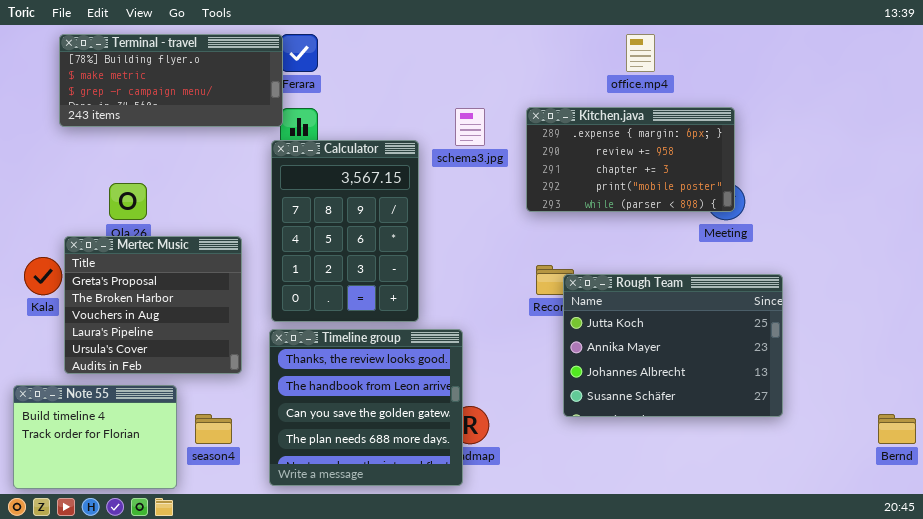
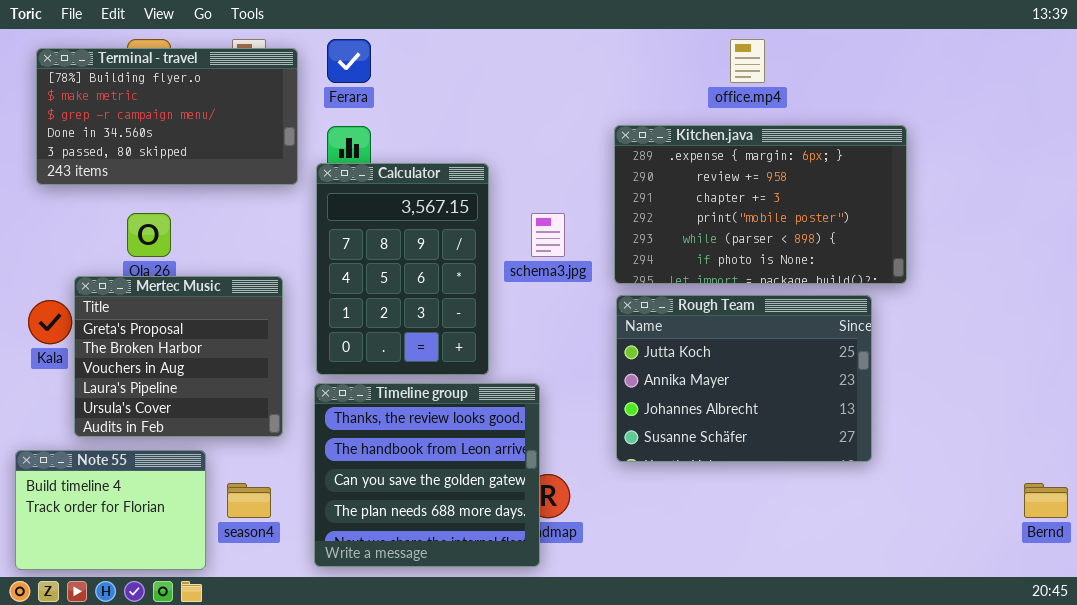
Terminal - travel: [59,34,283,127] -> [36,48,298,185], moved, resized
Kitchen.java: [526,107,735,212] -> [614,125,907,284], resized
schema3.jpg: [455,108,485,146] -> [531,213,565,257], moved
Rough Team: [563,274,783,417] -> [616,295,872,462], moved

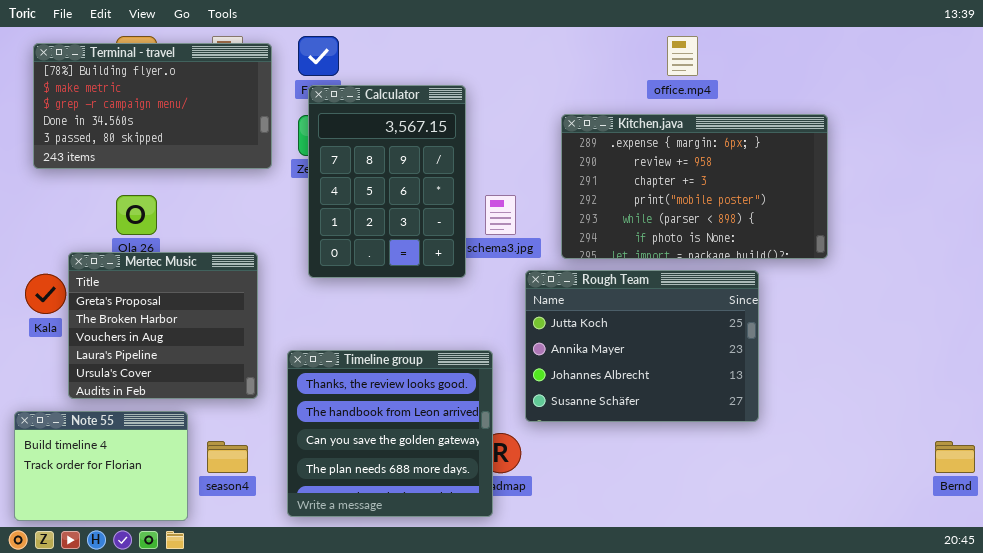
Calculator: [316,163,489,375] -> [308,85,466,278], moved
Rough Team: [616,295,872,462] -> [525,270,759,422], moved

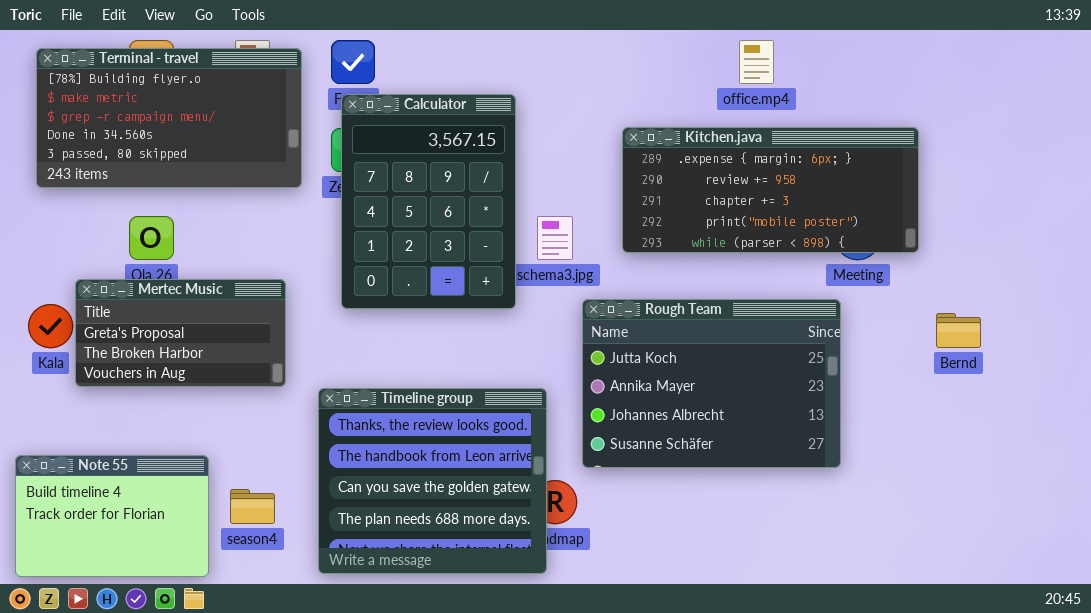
Kitchen.java: [561,114,828,259] -> [622,127,919,253], resized
Mertec Music: [68,252,258,399] -> [75,279,286,387], resized
Bernd: [935,441,975,473] -> [936,313,981,348], moved

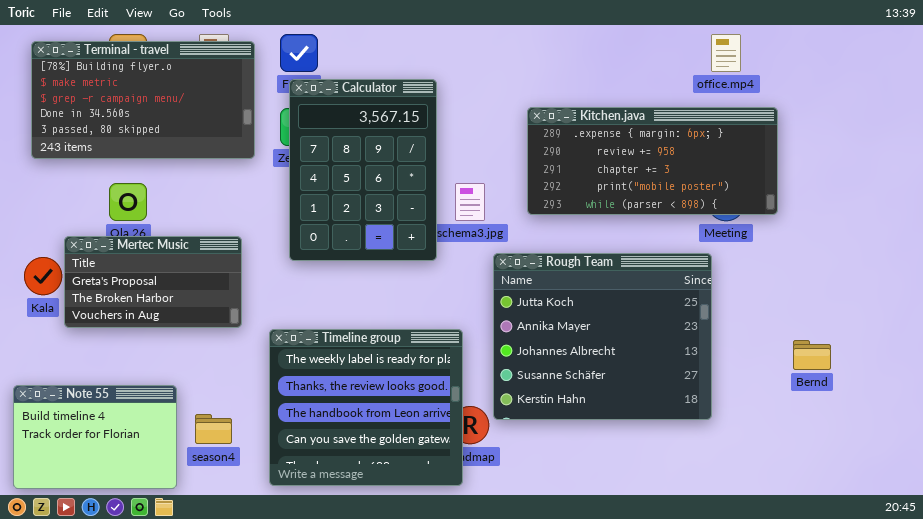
office.mp4: [739,40,774,84] -> [711,34,741,72], moved
Rough Team: [582,299,841,468] -> [493,253,712,420], resized
Bernd: [936,313,981,348] -> [793,340,831,370], moved
Timeline group: [318,388,547,574] -> [269,329,463,486], scrolled up 1 row

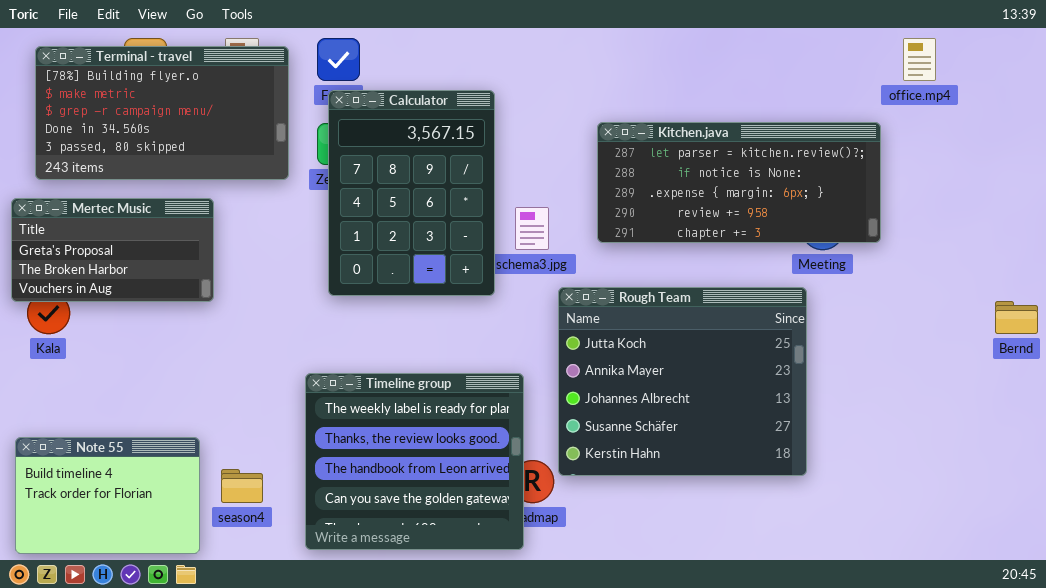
office.mp4: [711,34,741,72] -> [903,38,936,81], moved
Kitchen.java: [527,107,778,215] -> [597,122,881,243], scrolled up 2 rows
Mertec Music: [64,236,242,328] -> [11,198,214,302], moved
Bernd: [793,340,831,370] -> [995,301,1038,334], moved

